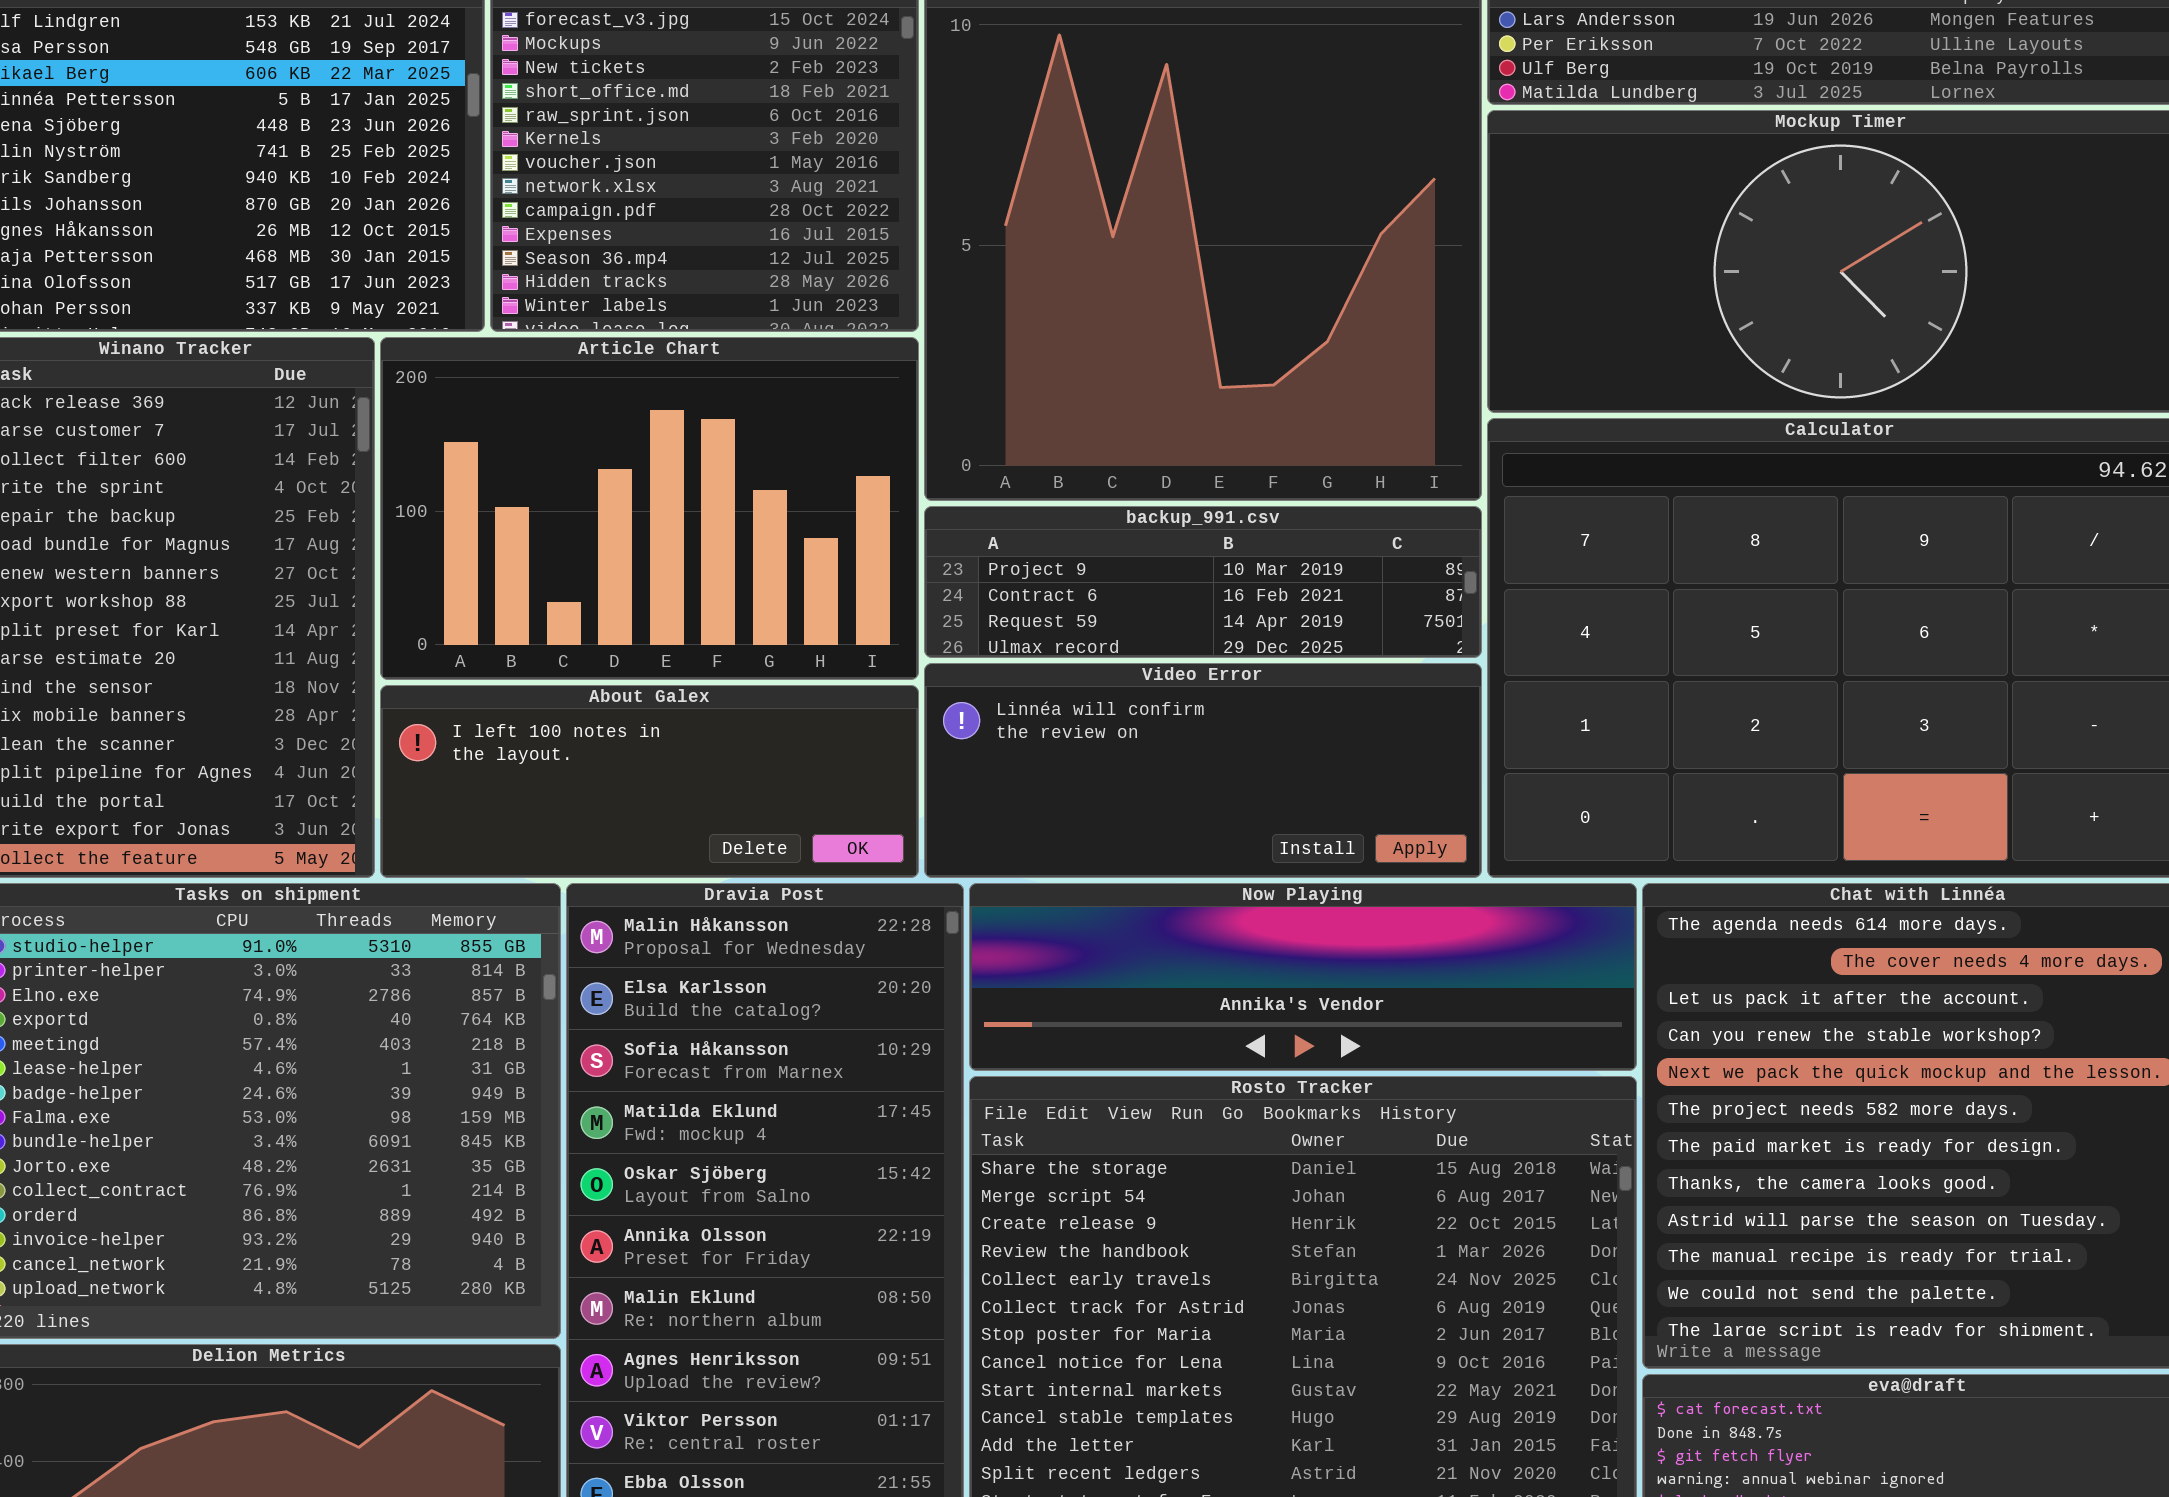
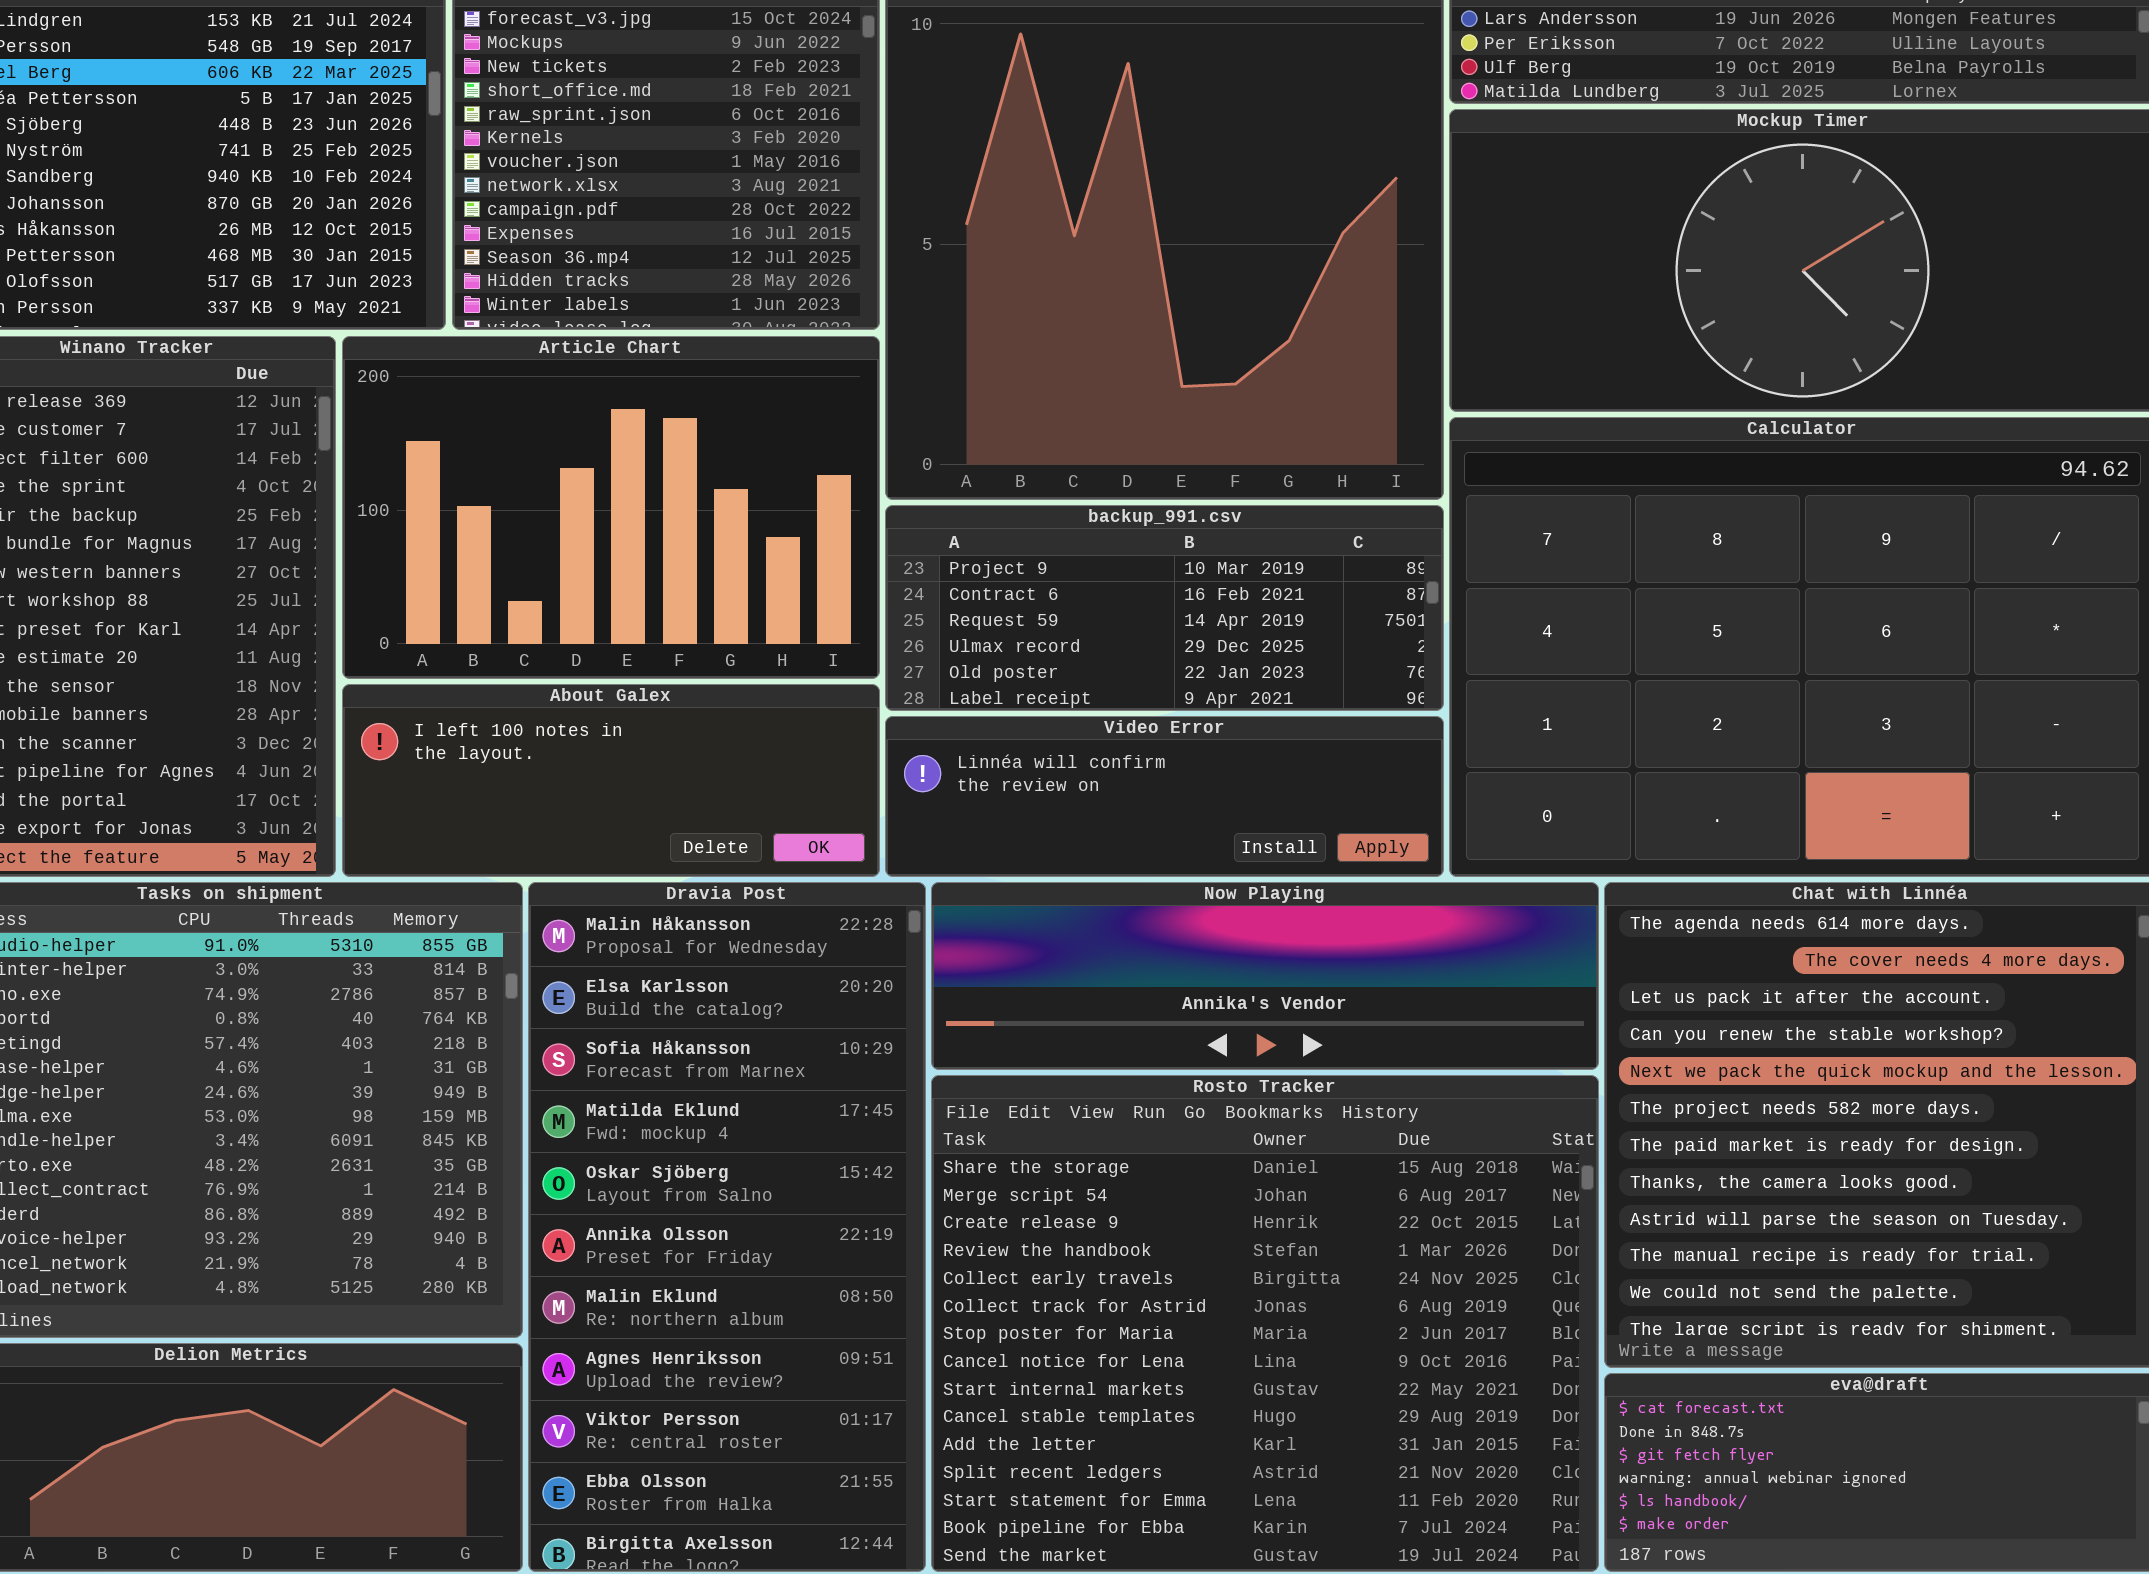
backup_991.csv: [924,506,1482,658] -> [885,505,1444,711], resized
Video Error: [924,663,1482,878] -> [885,716,1444,877], resized

